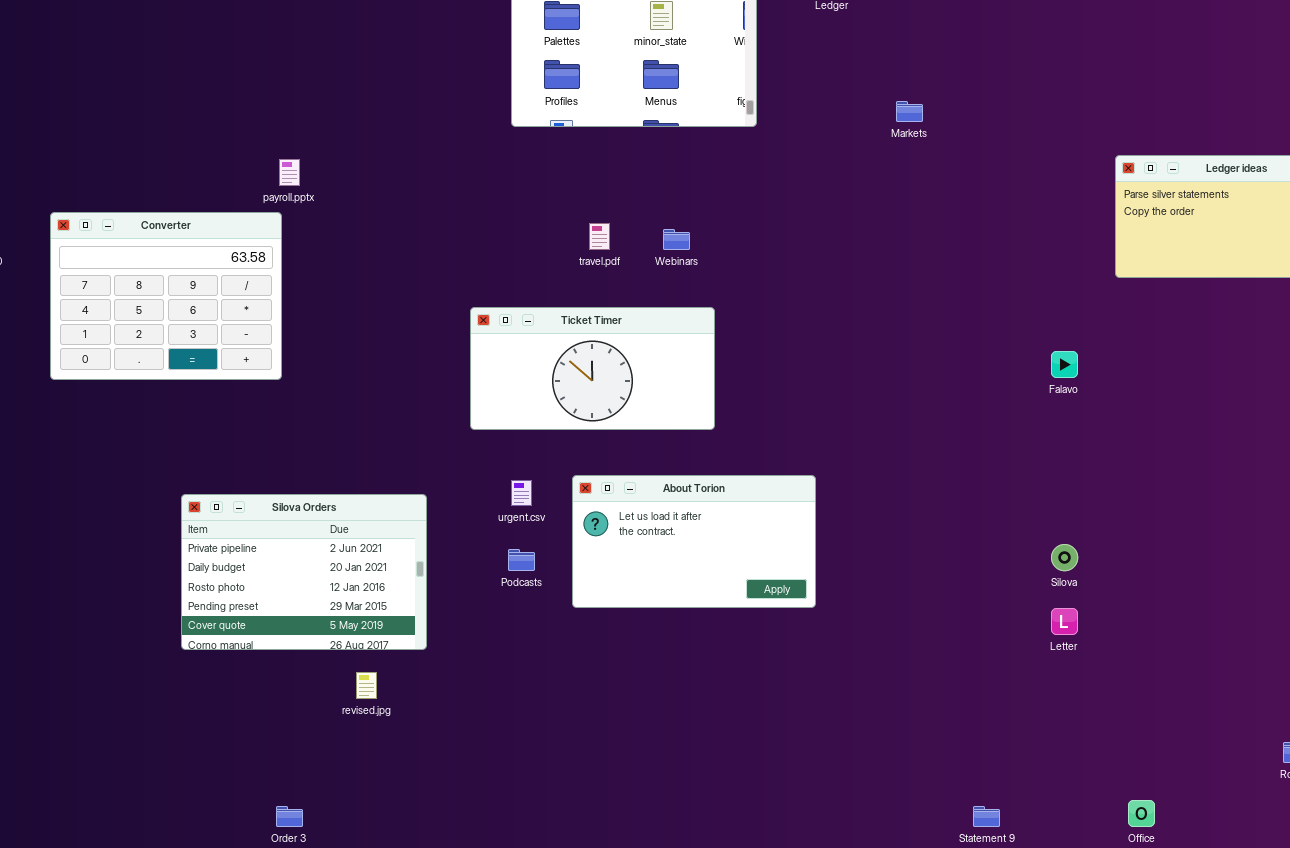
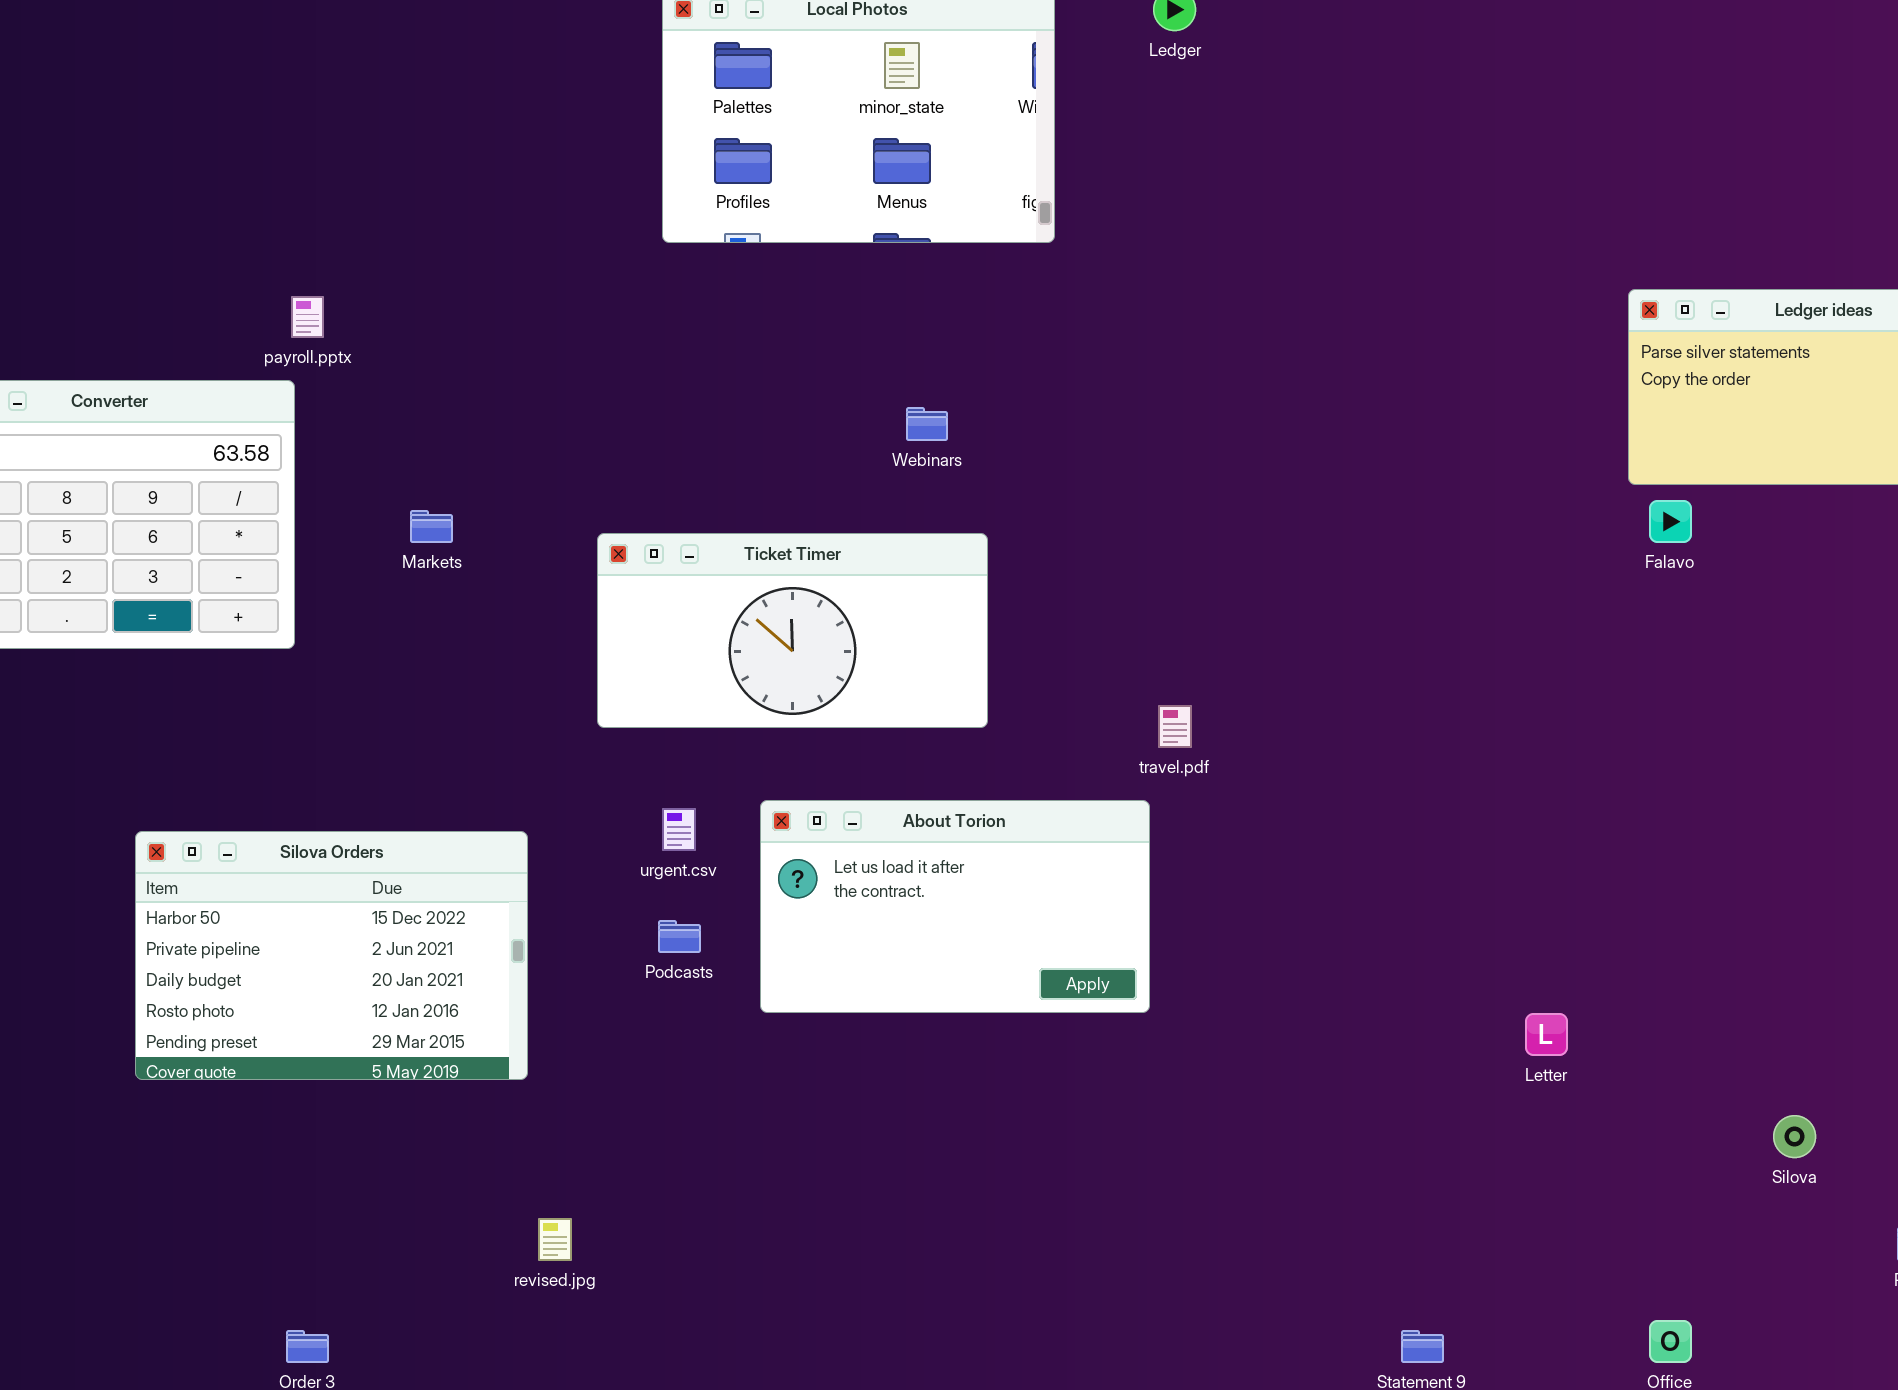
Markets: [896,101,923,122] -> [410,510,453,543], moved
travel.pdf: [589,223,610,250] -> [1158,705,1192,748], moved
Falavo: [1051,351,1078,378] -> [1649,500,1692,543], moved
Silova Orders: [181,494,427,650] -> [135,831,528,1080], scrolled up 1 row
Silova: [1051,544,1078,571] -> [1773,1115,1816,1158], moved
revised.jpg: [356,672,377,699] -> [538,1218,572,1261], moved

